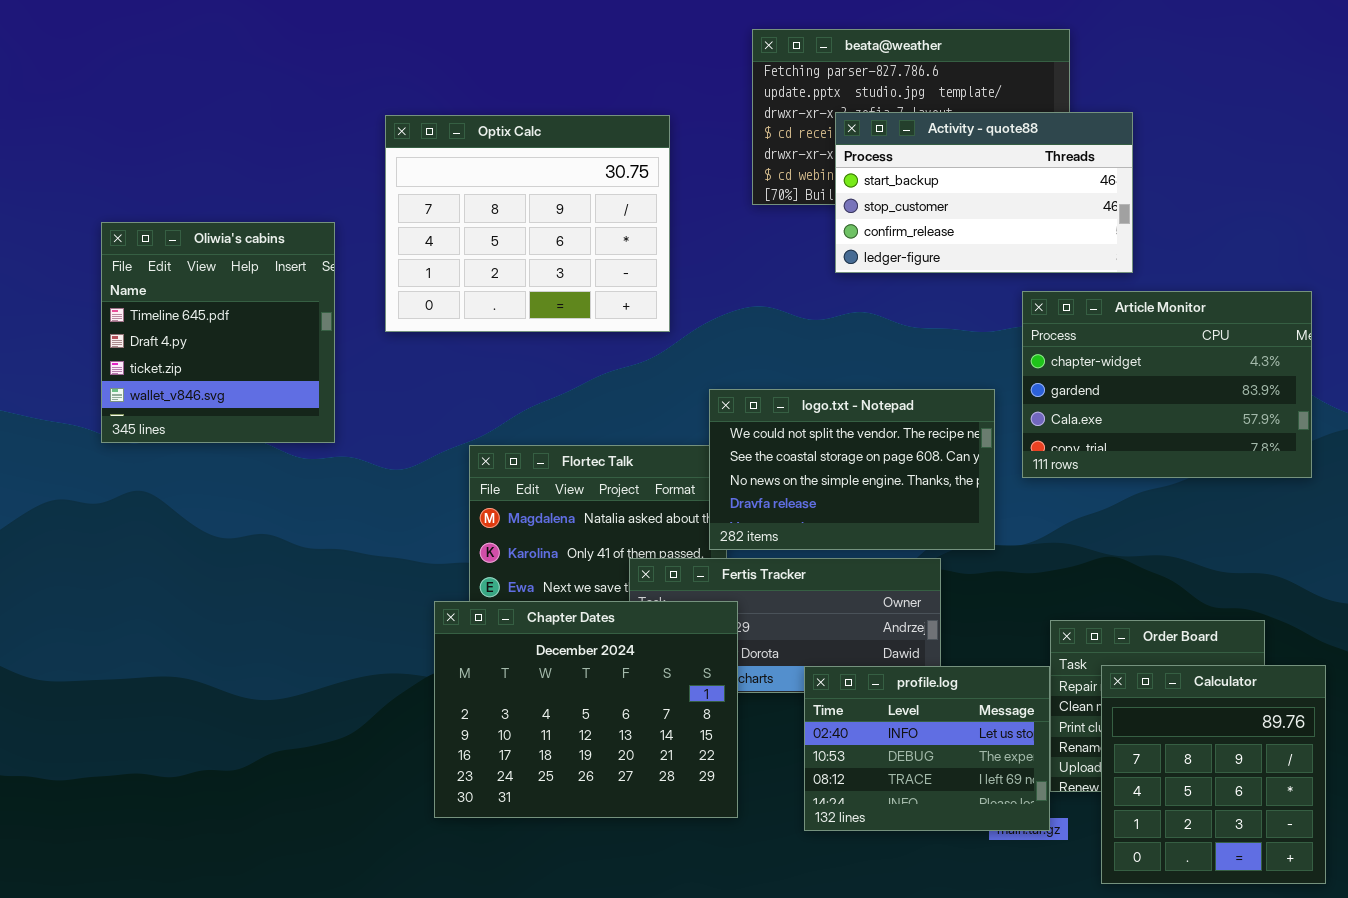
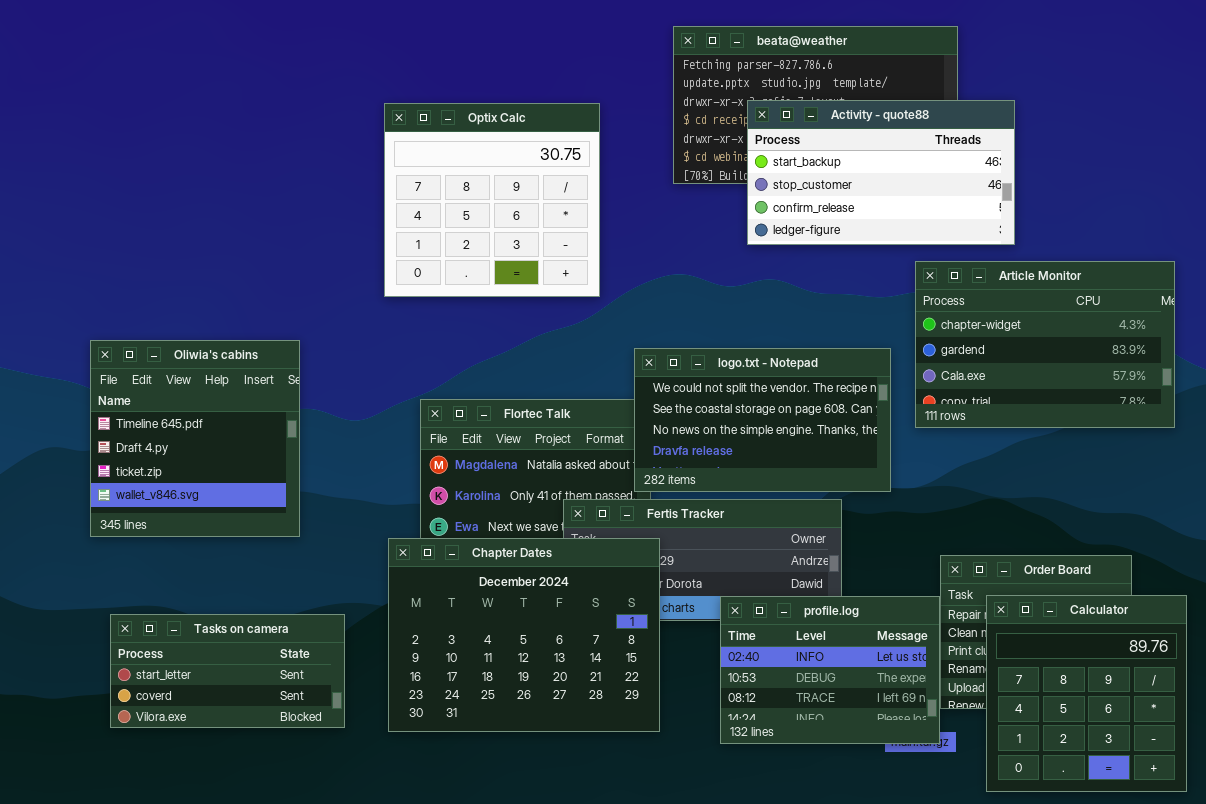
Optix Calc: [385,115,670,332] -> [384,103,600,297], resized
Oliwia's cabins: [101,222,335,443] -> [90,340,300,537], moved
Tasks on camera: none -> [110,614,345,728], opened

